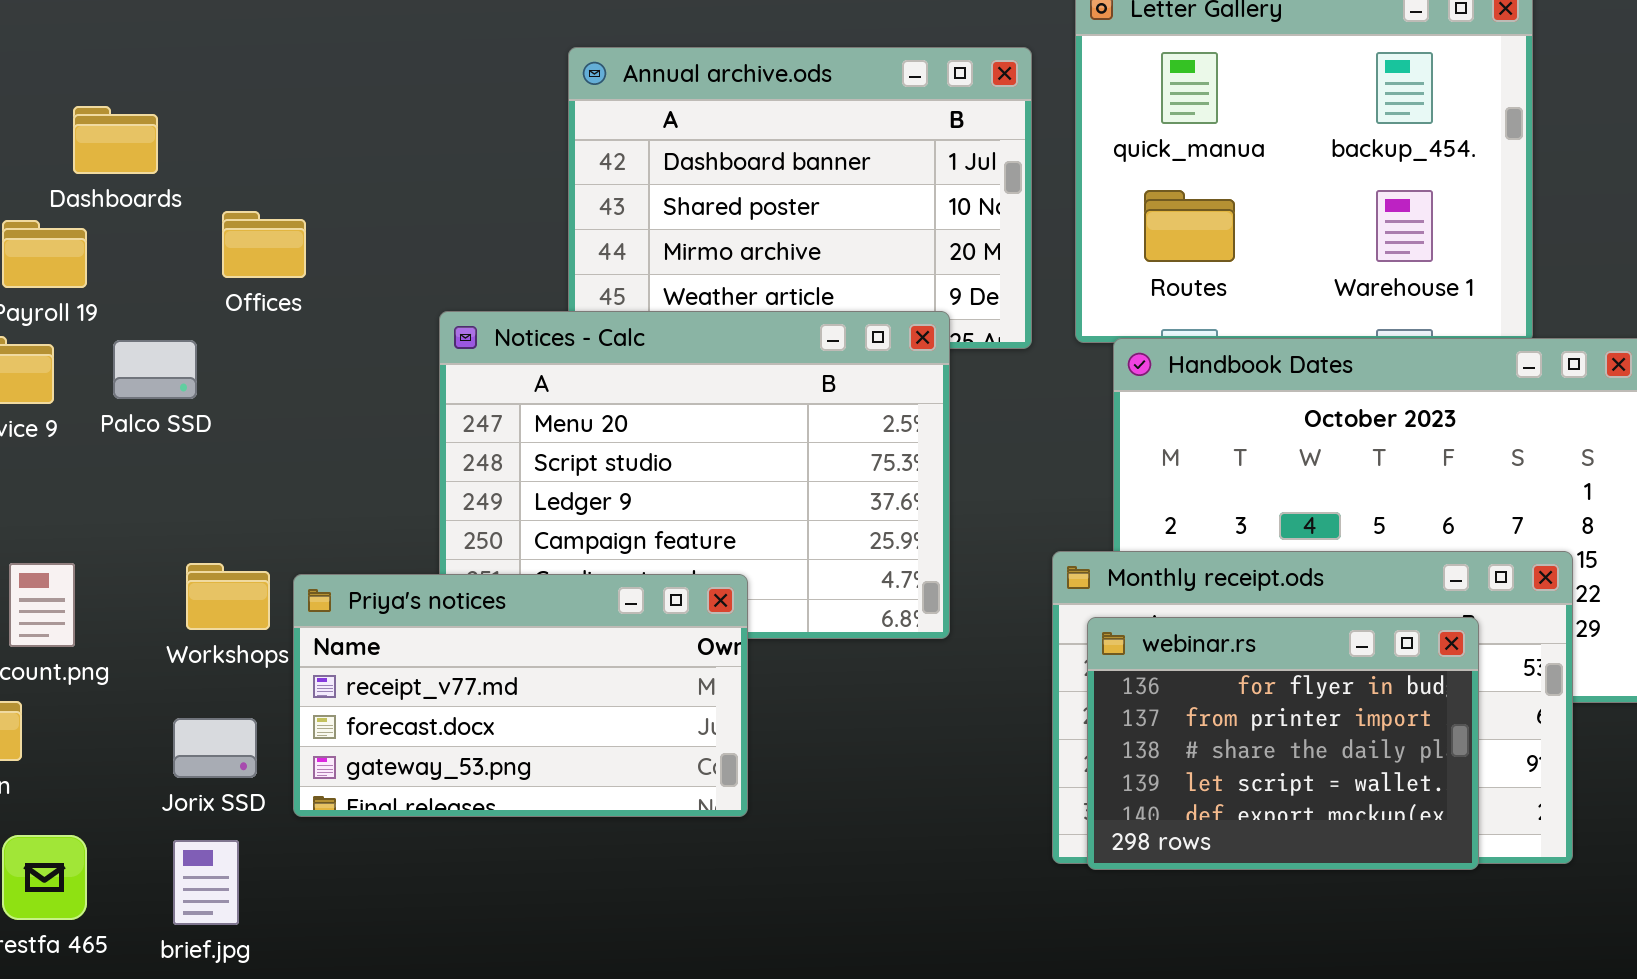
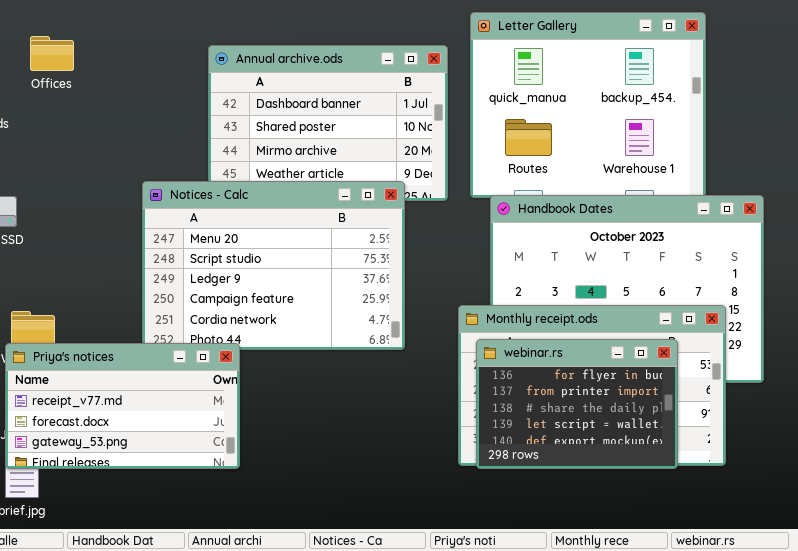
Offices: [222,211,306,278] -> [30,36,74,71], moved
Priya's notices: [293,574,748,817] -> [5,343,240,469], moved

